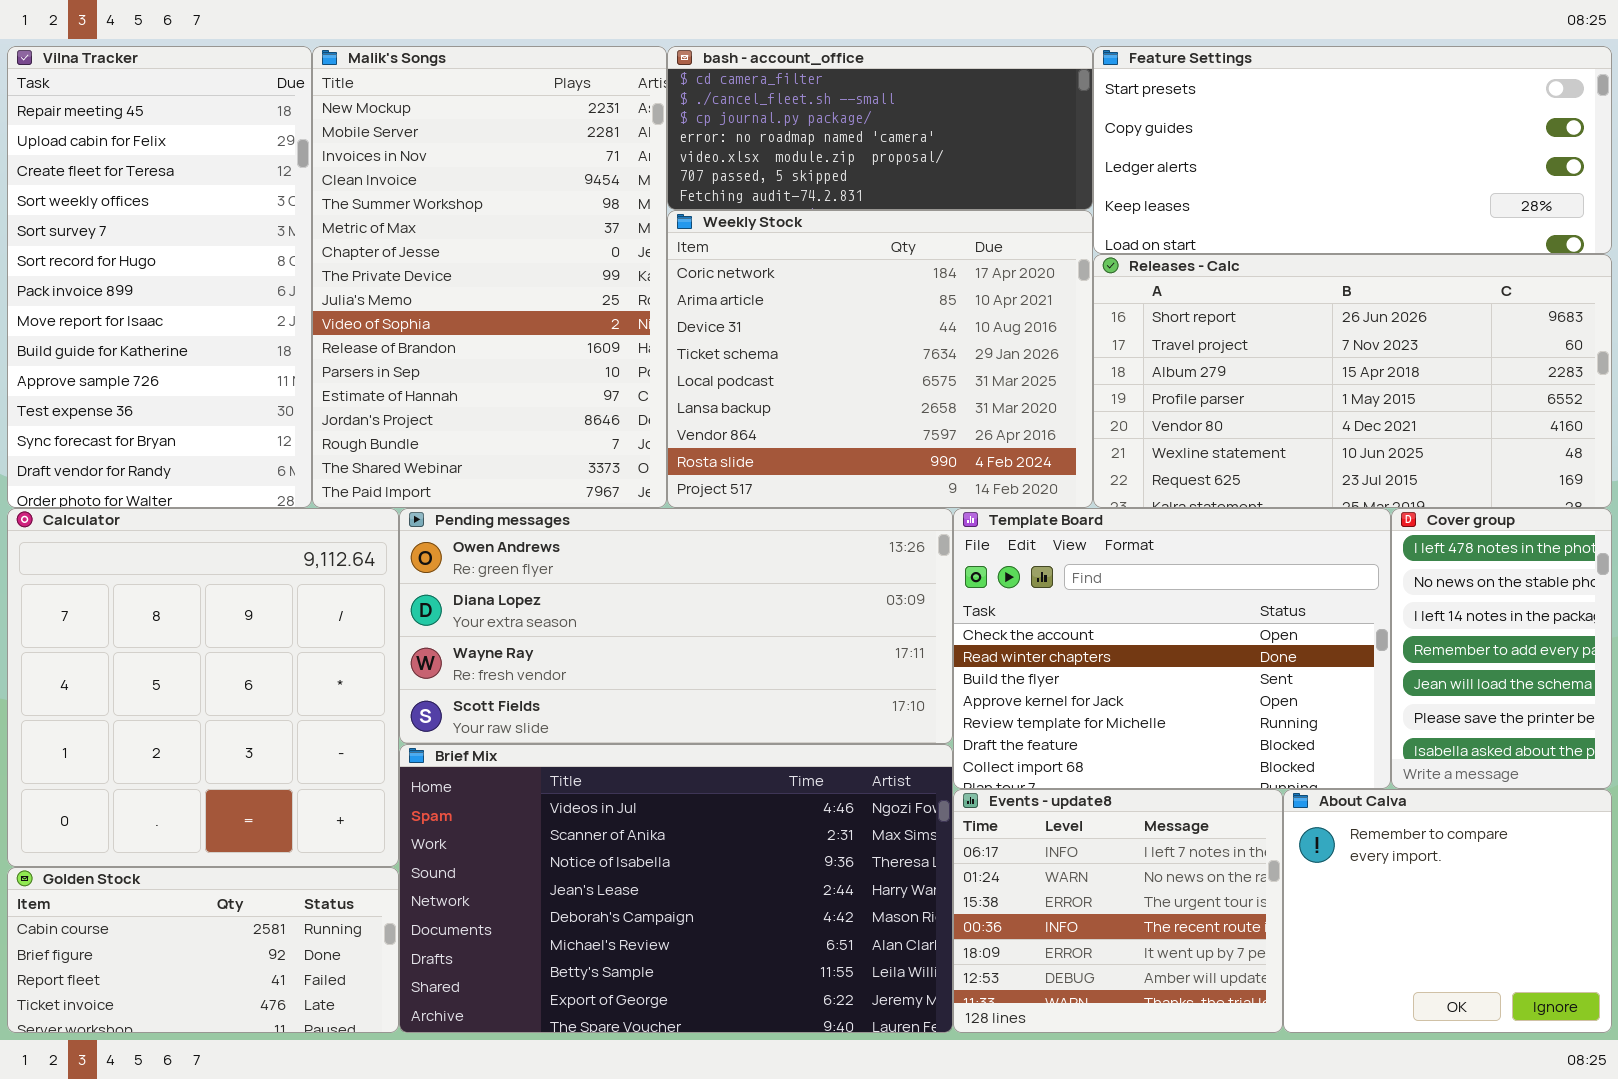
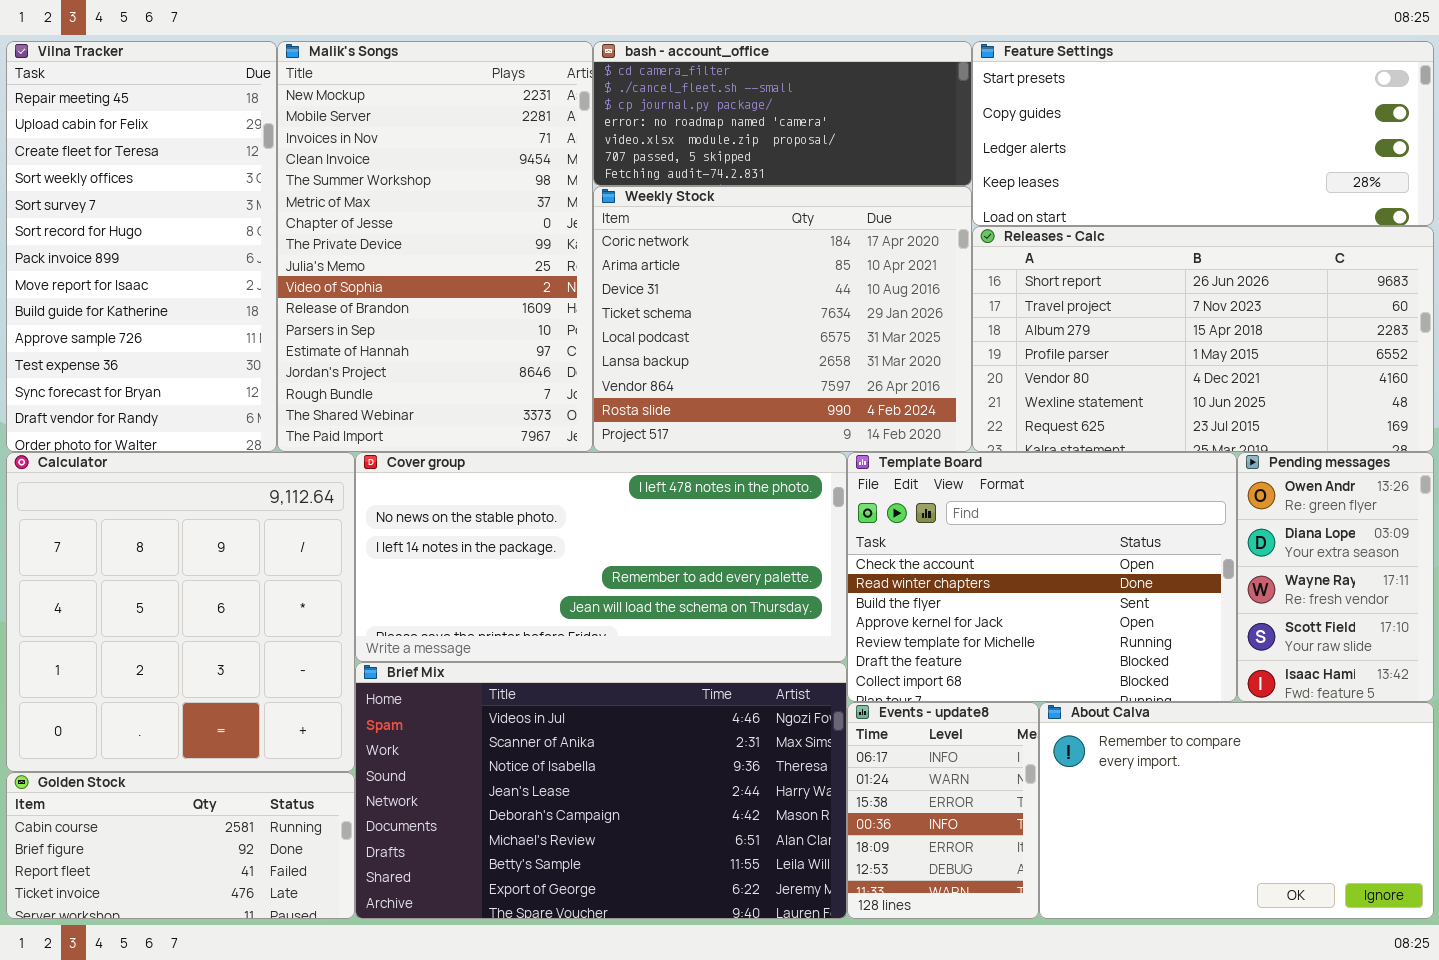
Pending messages: [399,508,953,744] -> [1237,452,1434,702], moved, resized
Cover group: [1391,508,1612,789] -> [355,452,847,662], moved, resized
Events - update8: [953,789,1283,1033] -> [847,702,1039,919], resized
About Calva: [1283,789,1612,1033] -> [1039,702,1434,919], resized

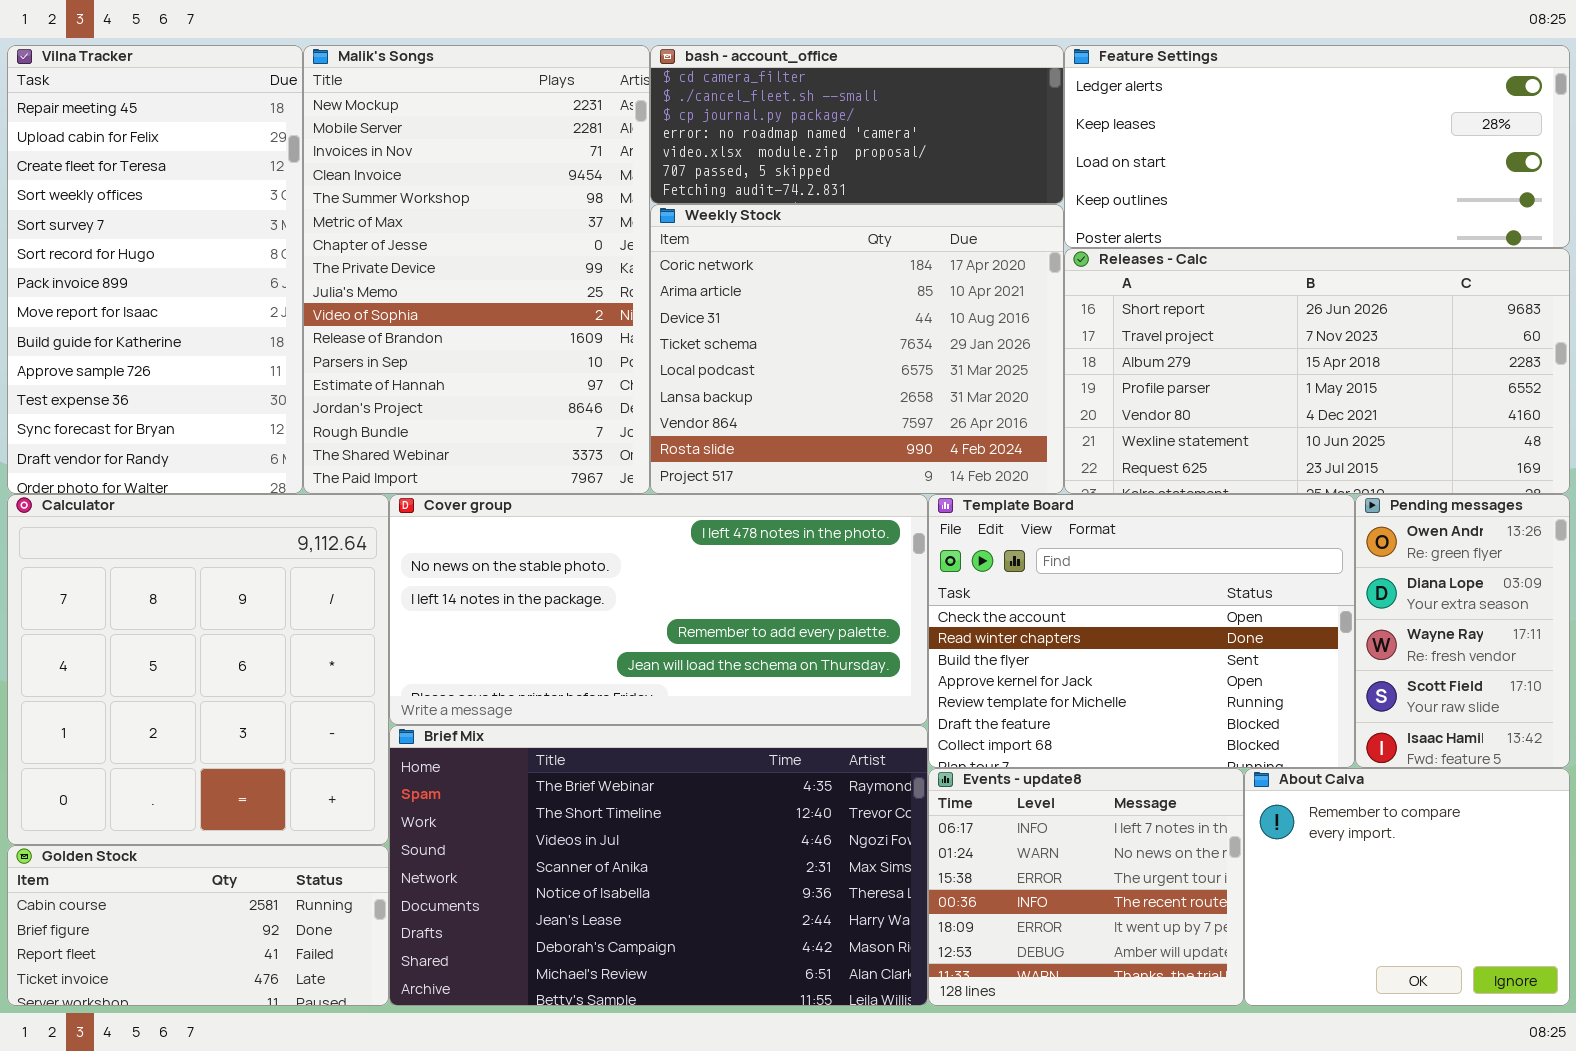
Feature Settings: [972,41,1434,226] -> [1064,45,1570,248], scrolled down 2 rows
Brief Mix: [355,662,847,919] -> [389,725,928,1006], scrolled up 2 rows
Events - update8: [847,702,1039,919] -> [928,768,1244,1006], resized
About Calva: [1039,702,1434,919] -> [1244,768,1570,1006], resized

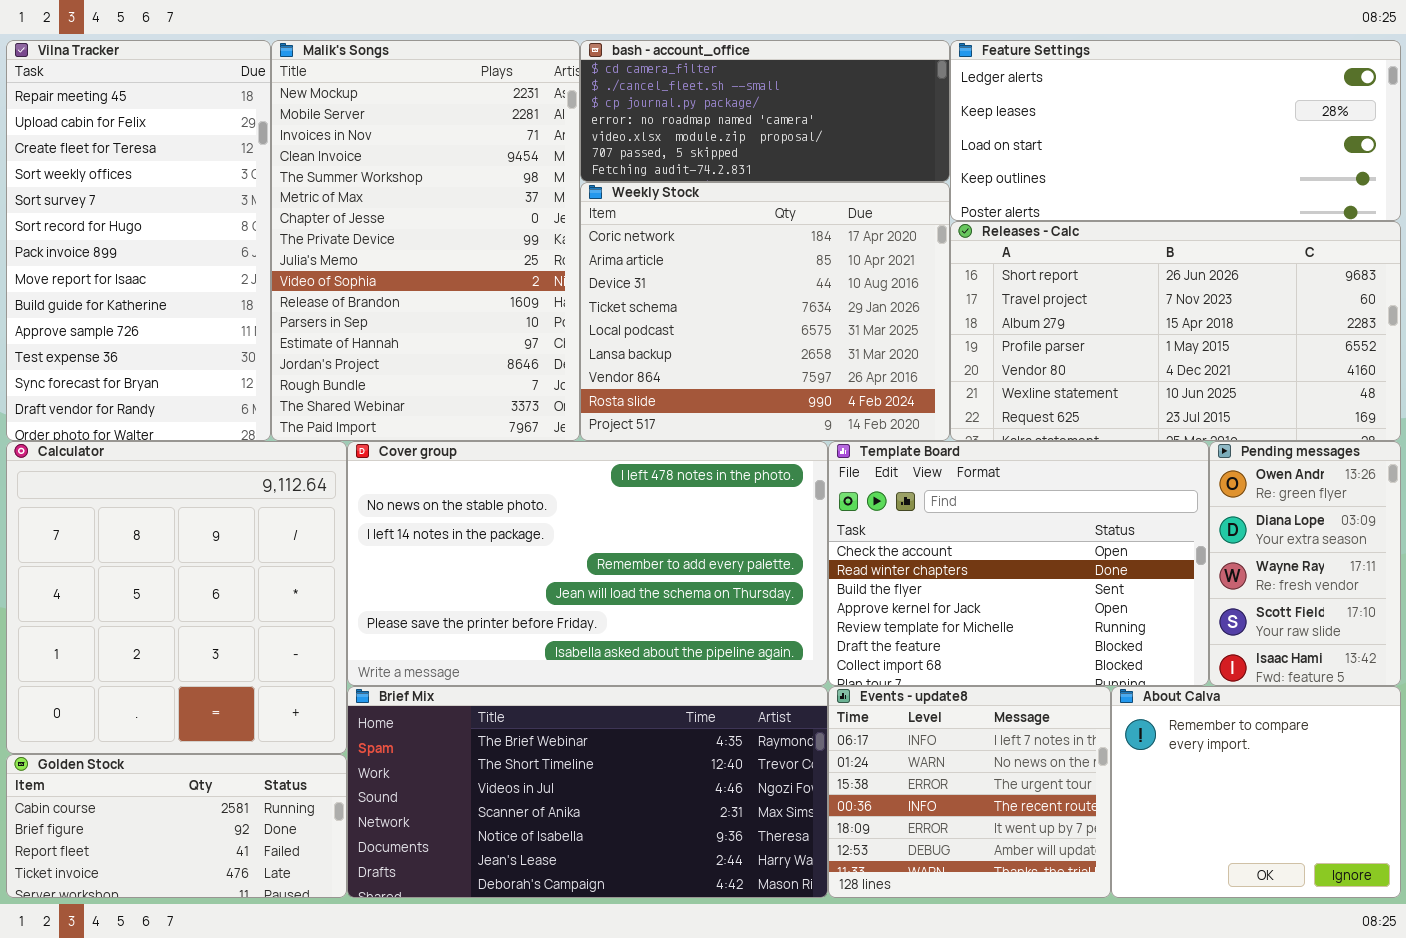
Cover group: [389,494,928,725] -> [347,441,828,686], resized
Brief Mix: [389,725,928,1006] -> [347,686,828,898], resized

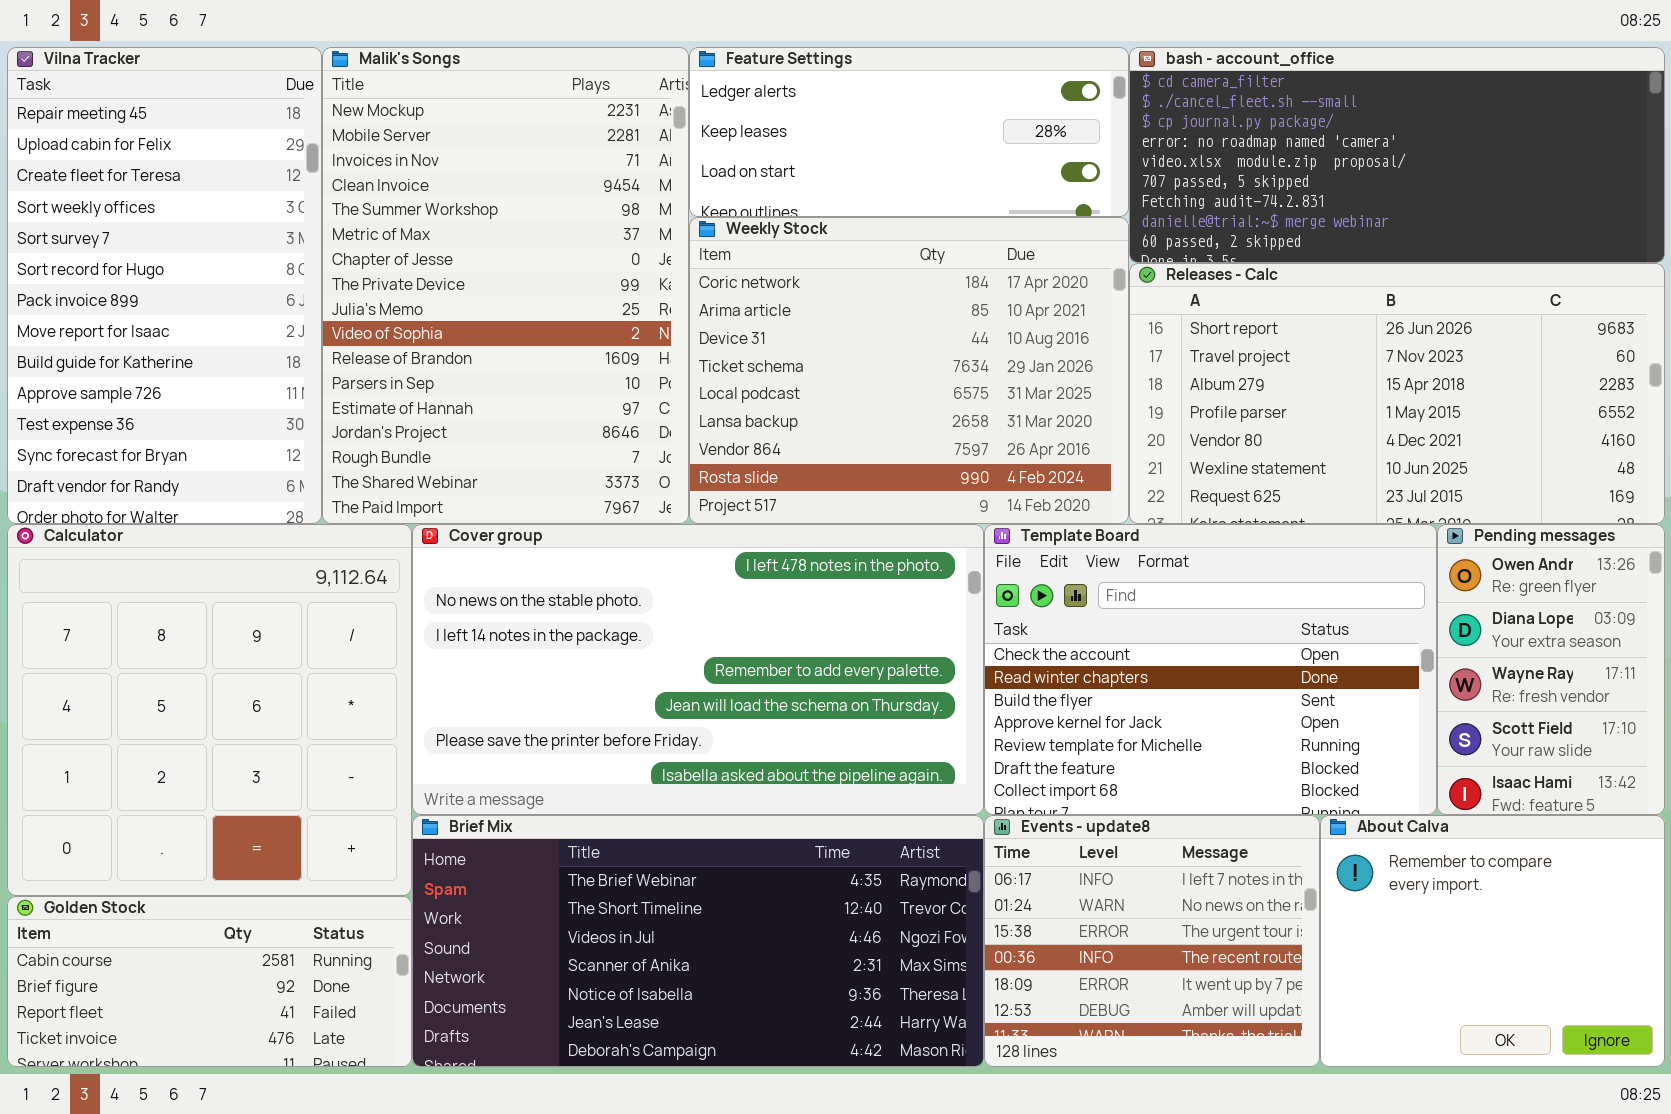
bash - account_office: [580,40,950,182] -> [1129,47,1665,263], moved, resized
Feature Settings: [950,40,1401,221] -> [689,47,1129,217], moved, resized

